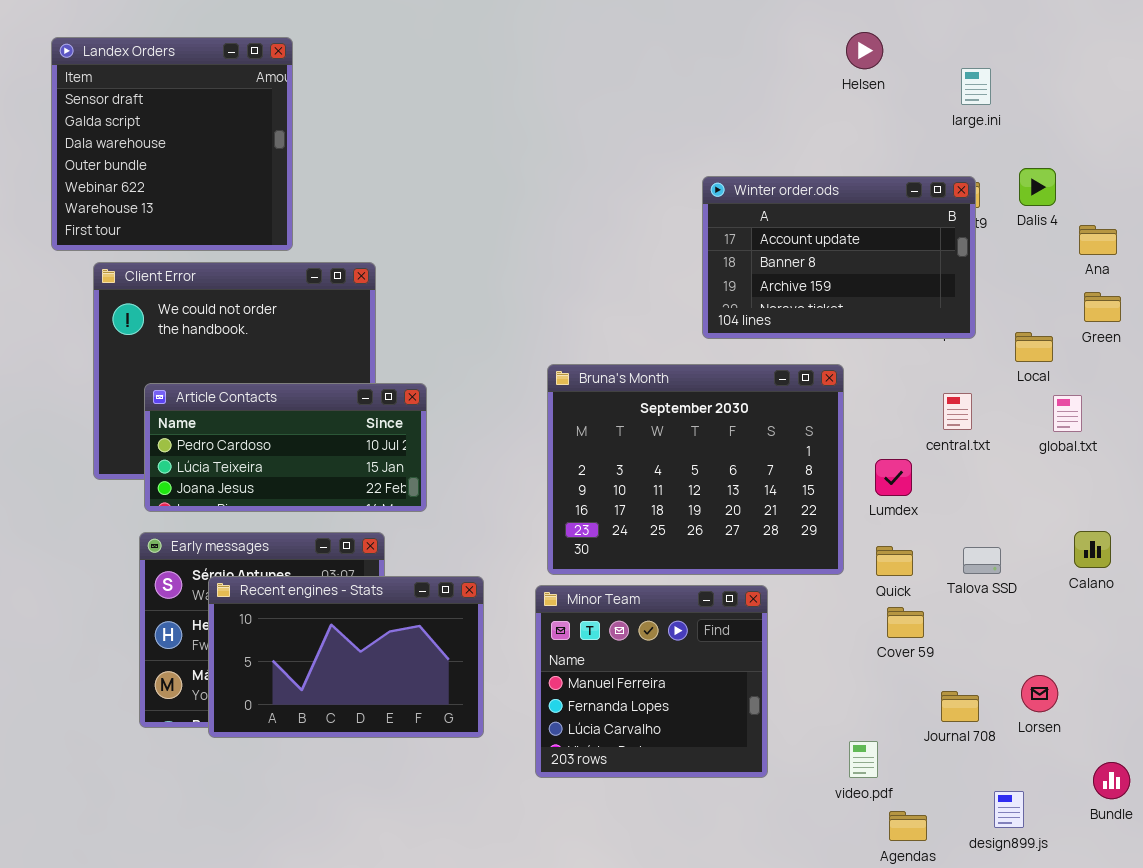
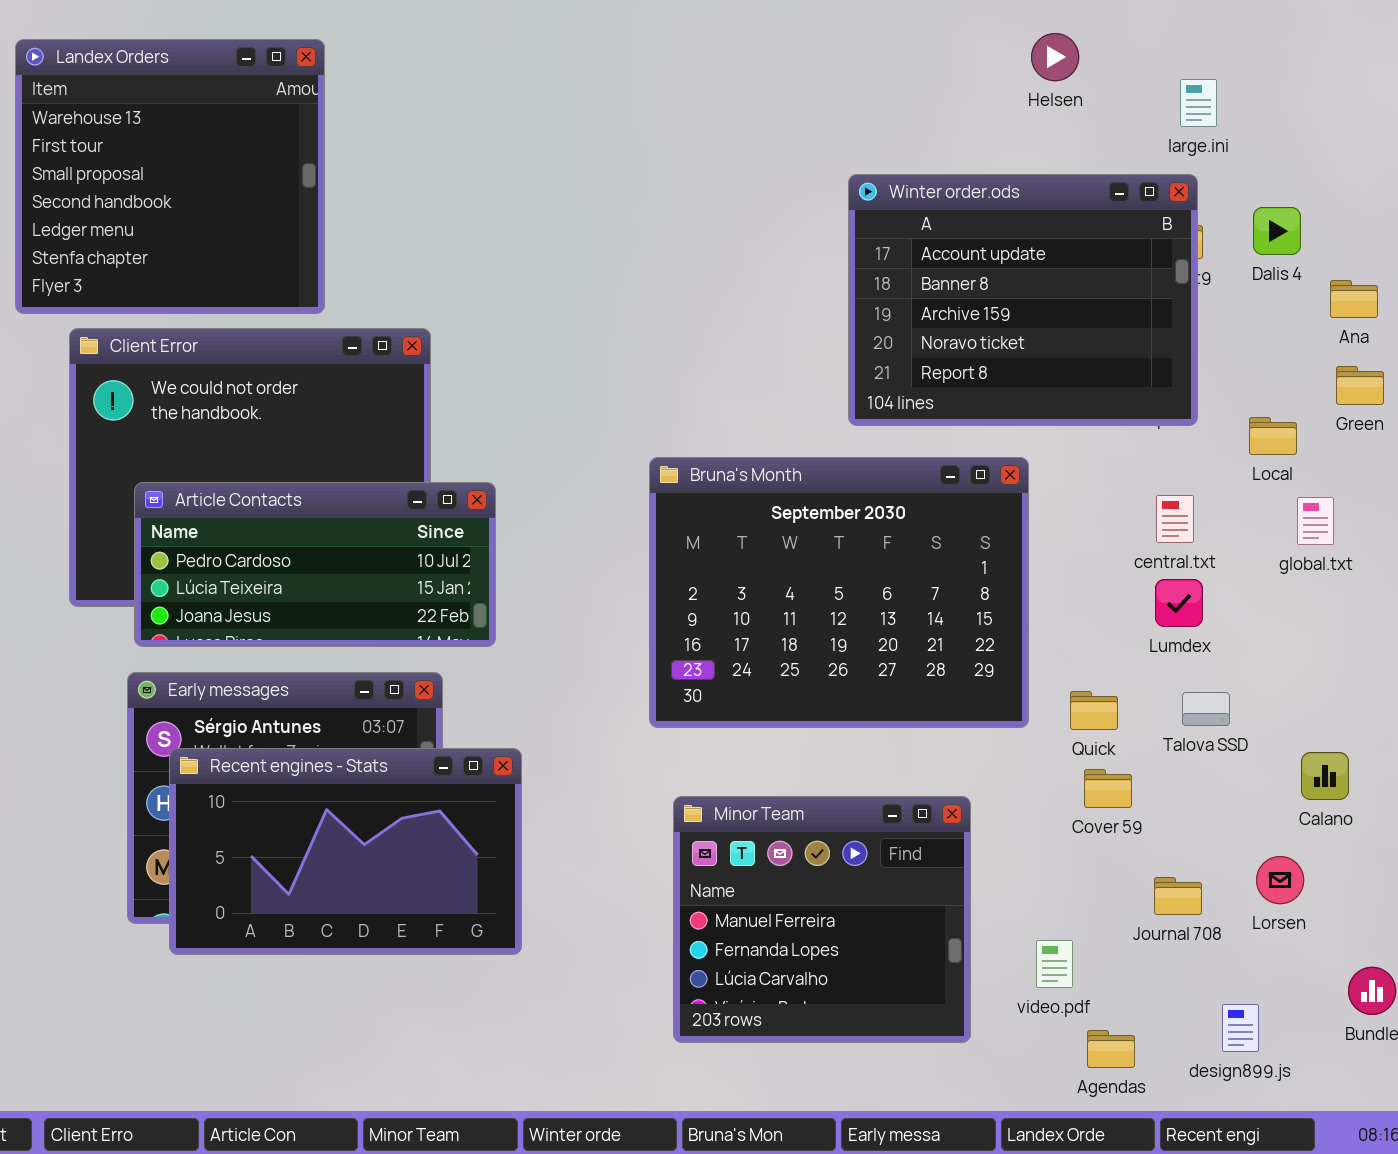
Landex Orders: [51,37,293,251] -> [15,39,325,314], scrolled down 5 rows
Winter order.ods: [702,176,976,339] -> [848,174,1198,426], resized
Lumdex: [875,459,912,496] -> [1155,579,1203,627], moved
Calano: [1074,531,1111,568] -> [1301,752,1349,800], moved
Recent engines - Stats: [208,576,484,738] -> [169,748,522,955], moved
Minor Team: [535,585,768,778] -> [673,796,971,1043], moved

